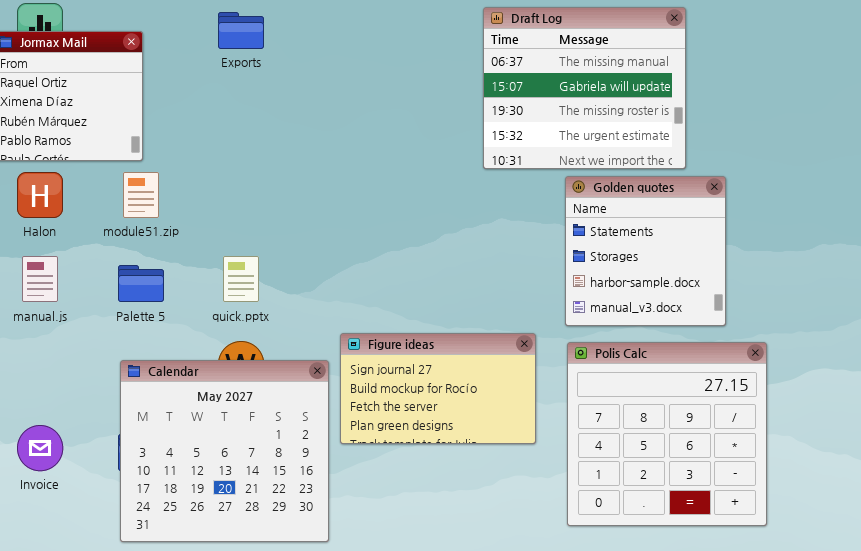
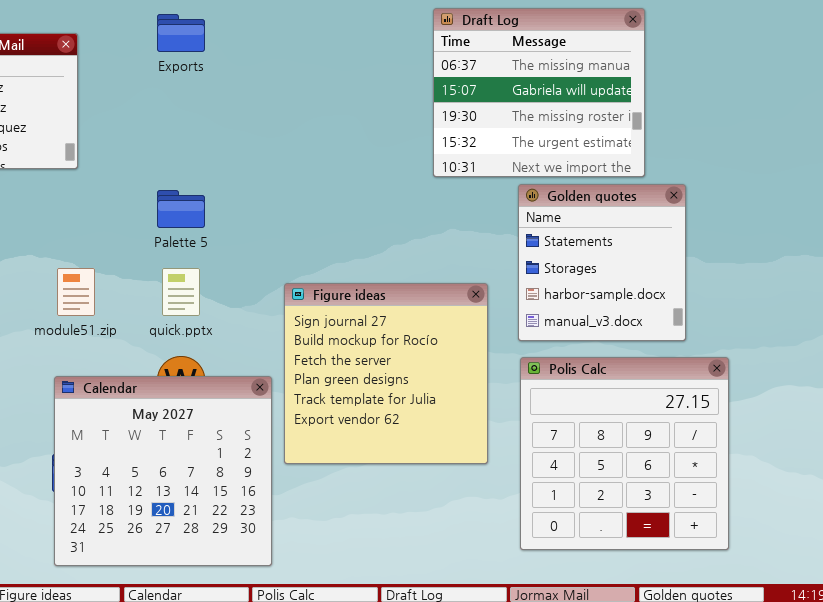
module51.zip: [123,172,159,218] -> [57,268,95,316], moved
Palette 5: [118,265,164,302] -> [157,190,205,228], moved
Figure ideas: [340,333,536,444] -> [284,283,488,464], resized

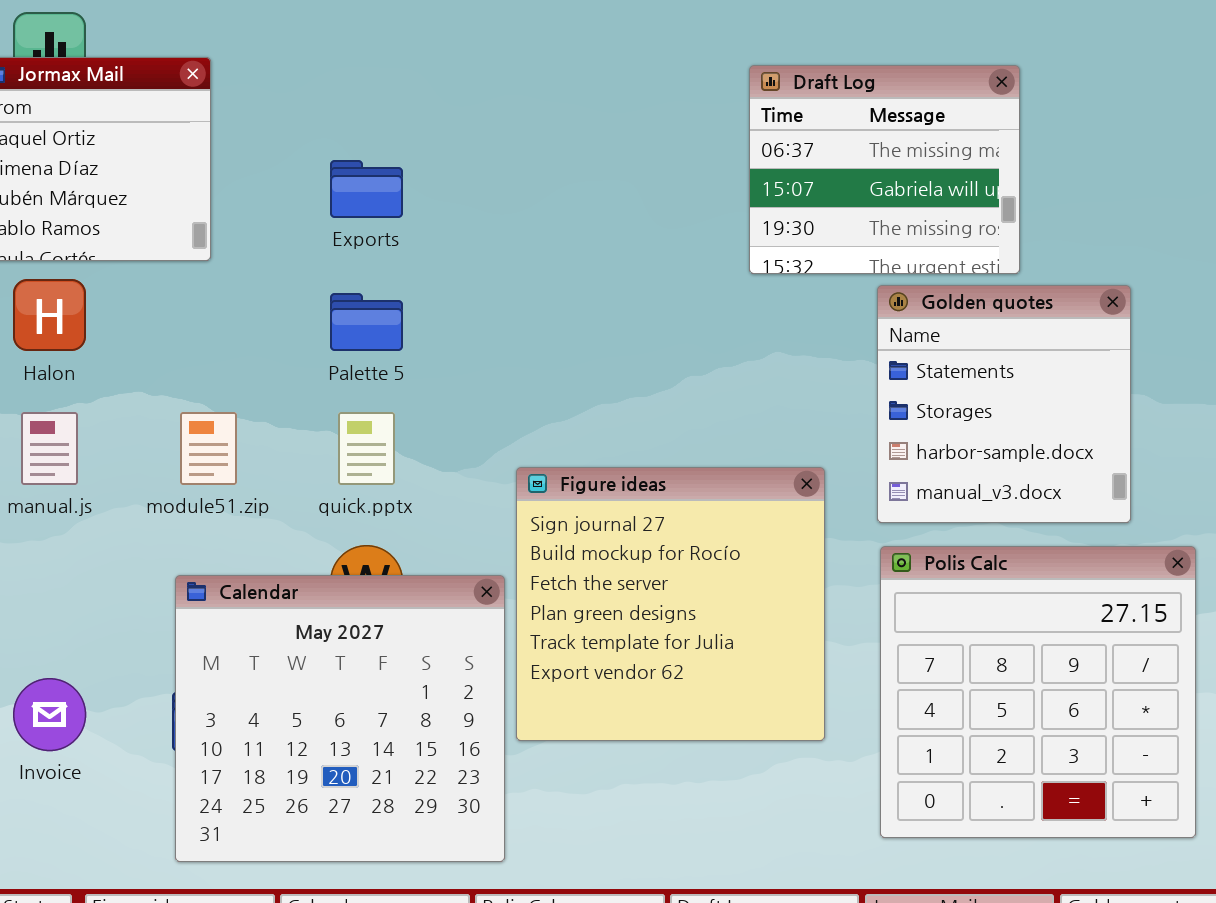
Draft Log: [433,8,645,177] -> [749,65,1020,274], resized
Exports: [157,14,205,52] -> [330,160,403,218], moved
Figure ideas: [284,283,488,464] -> [516,467,825,741], moved

